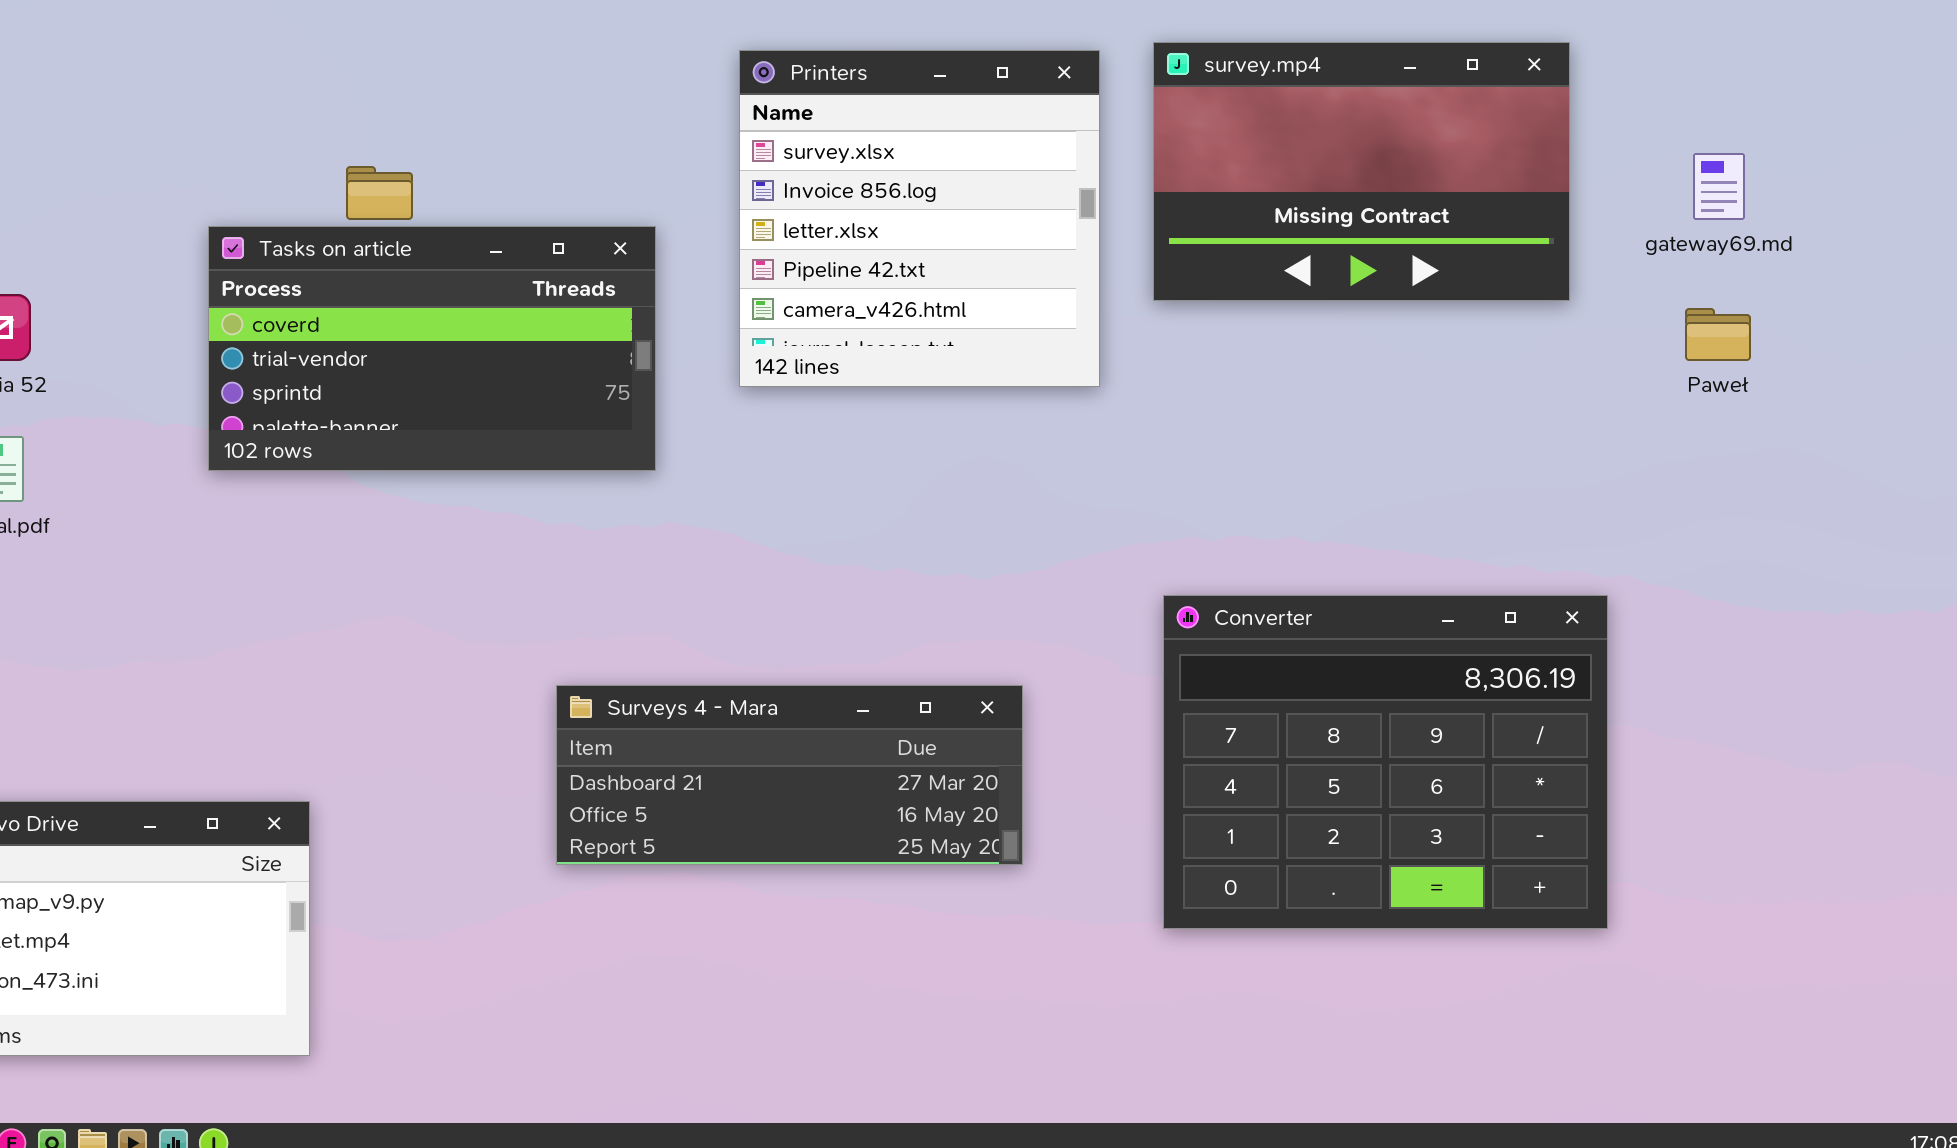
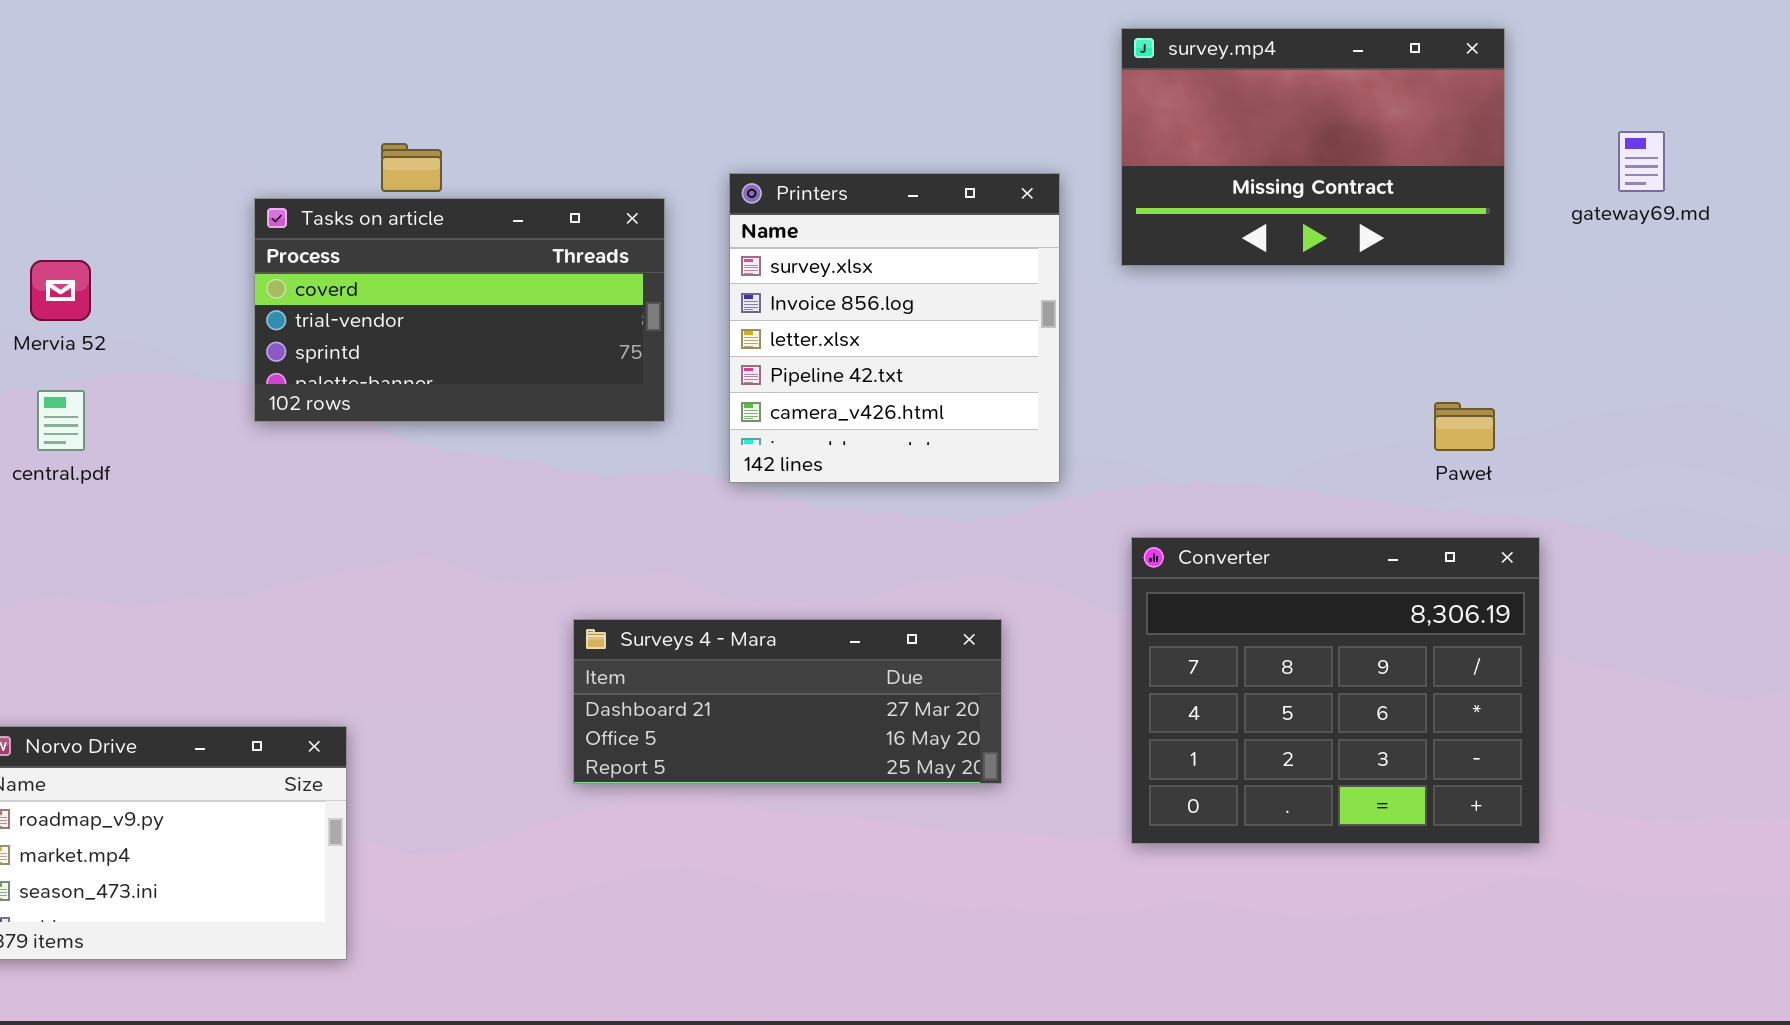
Printers: [739,50,1100,387] -> [729,173,1060,483], moved
Paweł: [1685,308,1751,361] -> [1434,402,1495,451], moved

